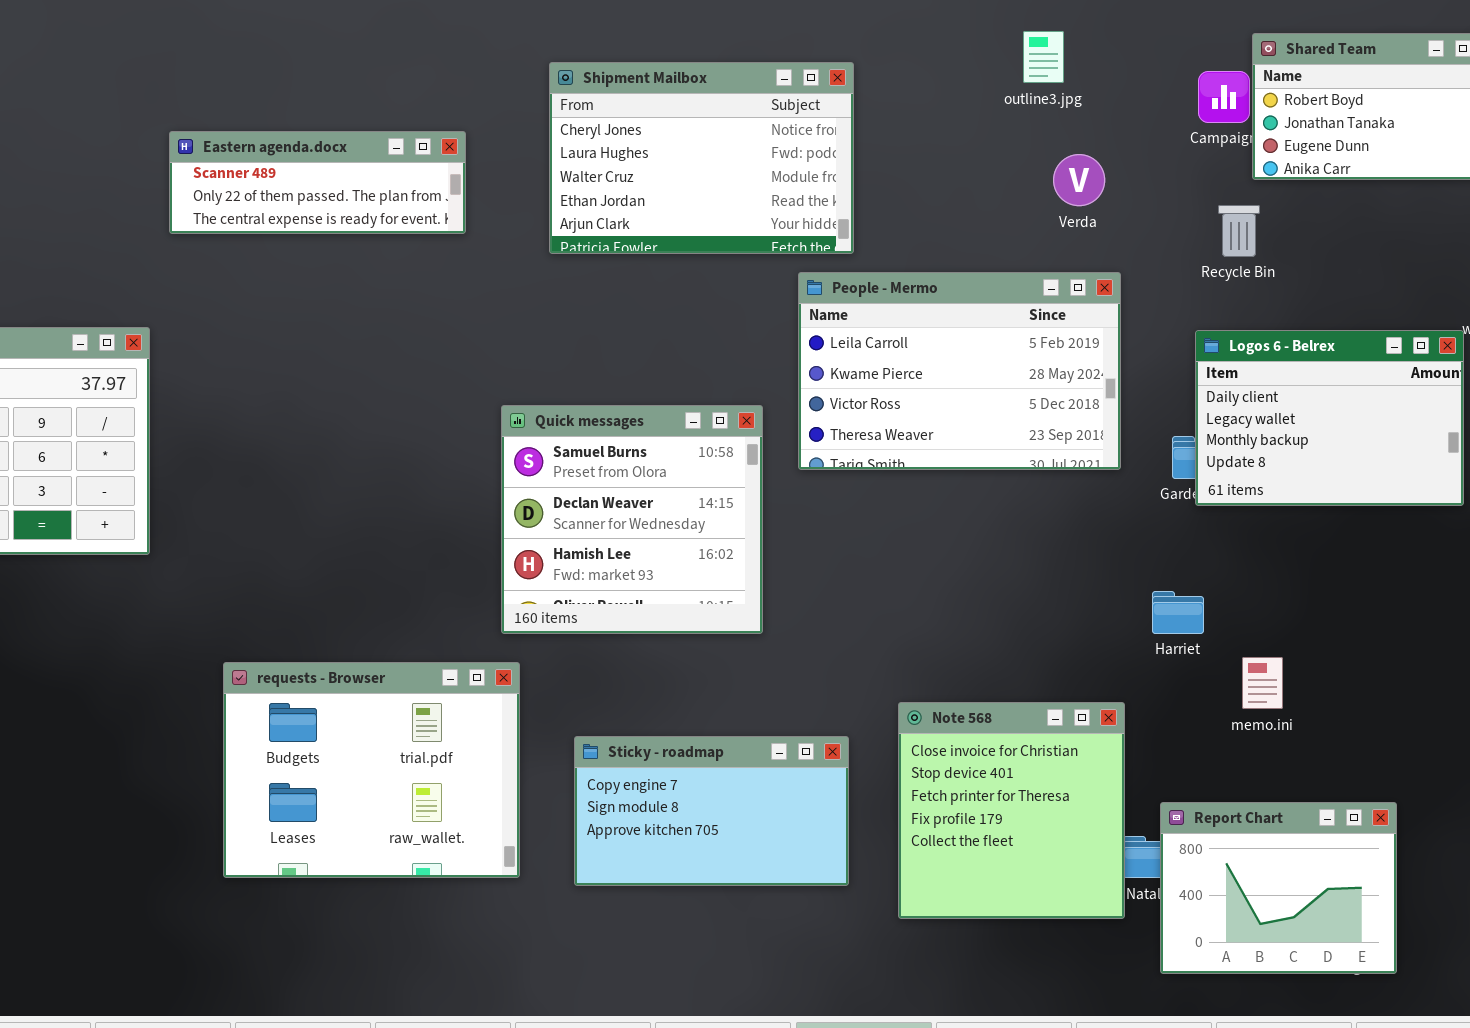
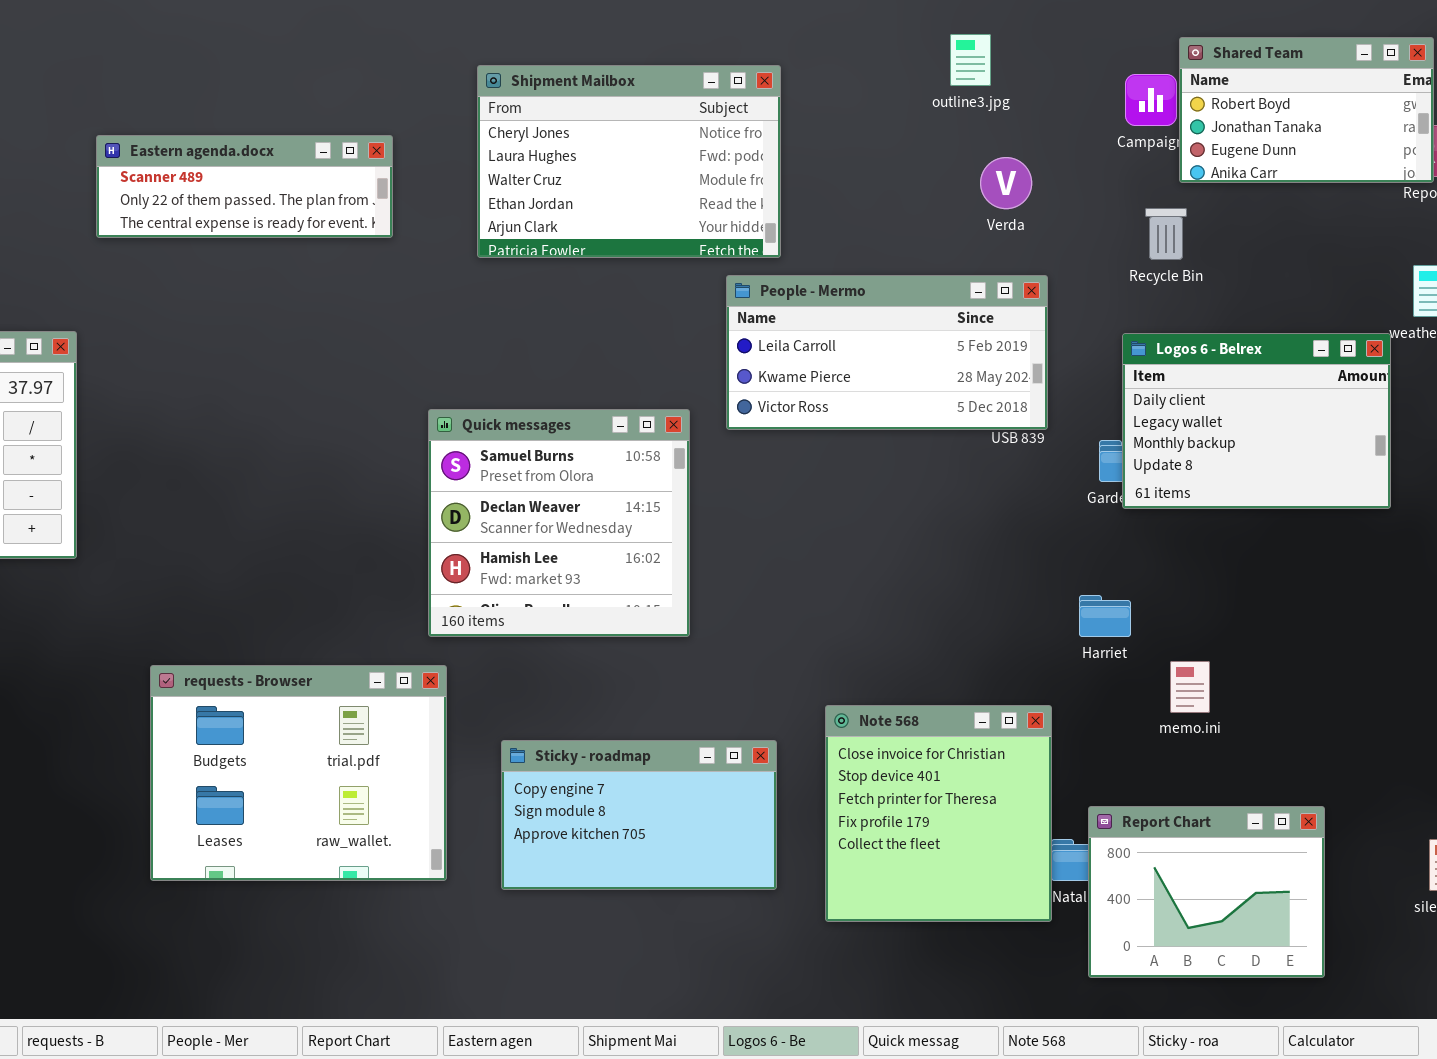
People - Mermo: [798,272,1121,470] -> [726,275,1048,430], resized

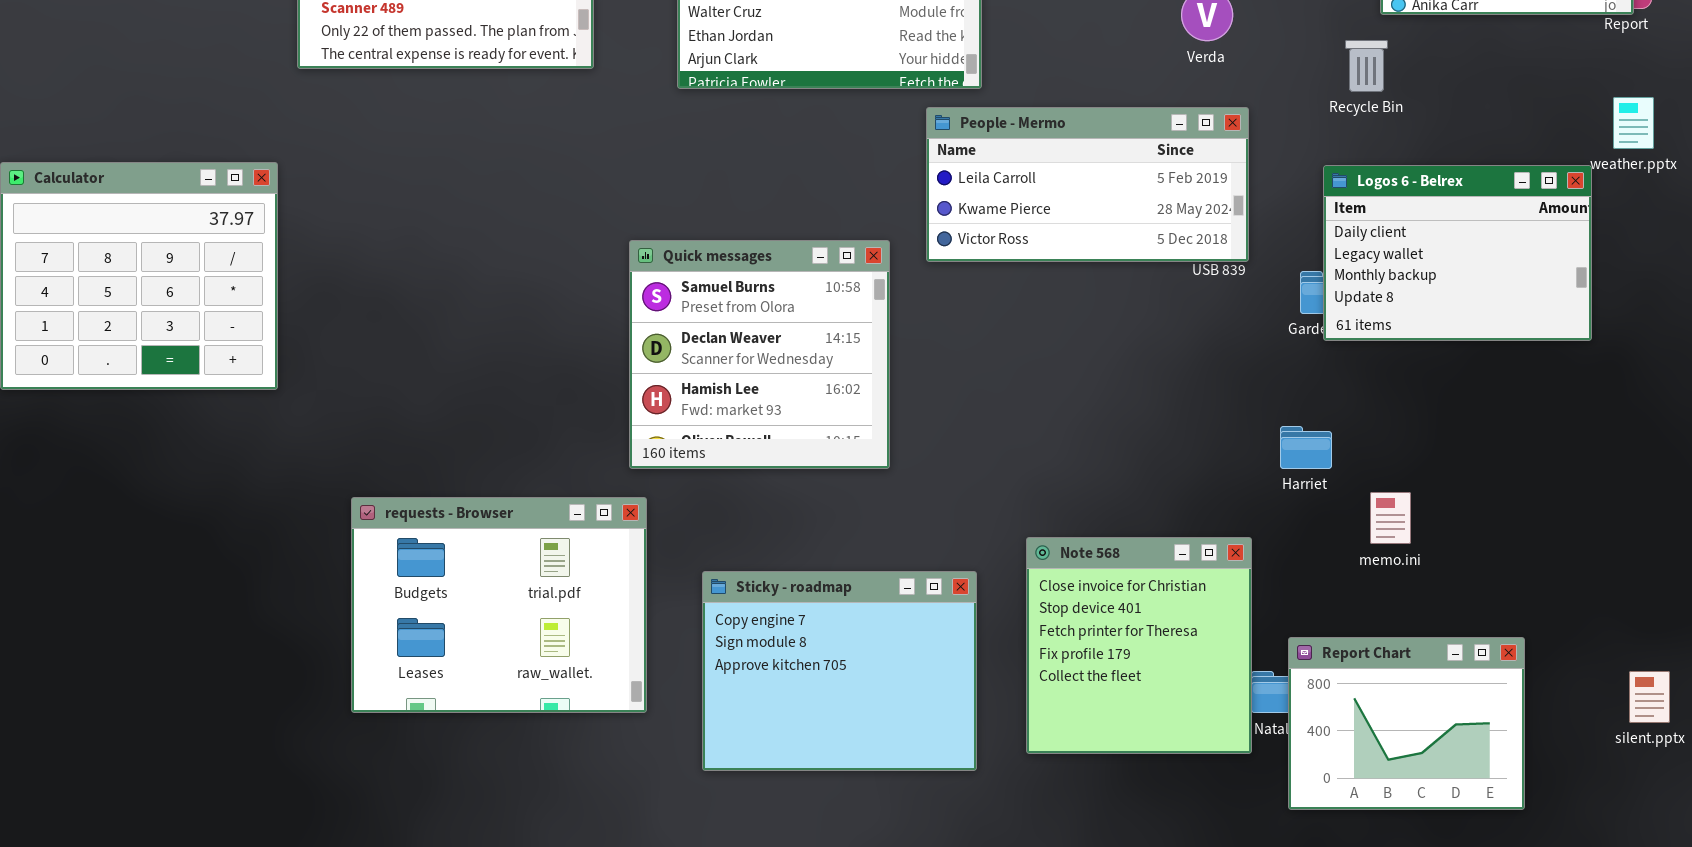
Sticky - roadmap: [501,740,777,890] -> [702,571,977,771], resized

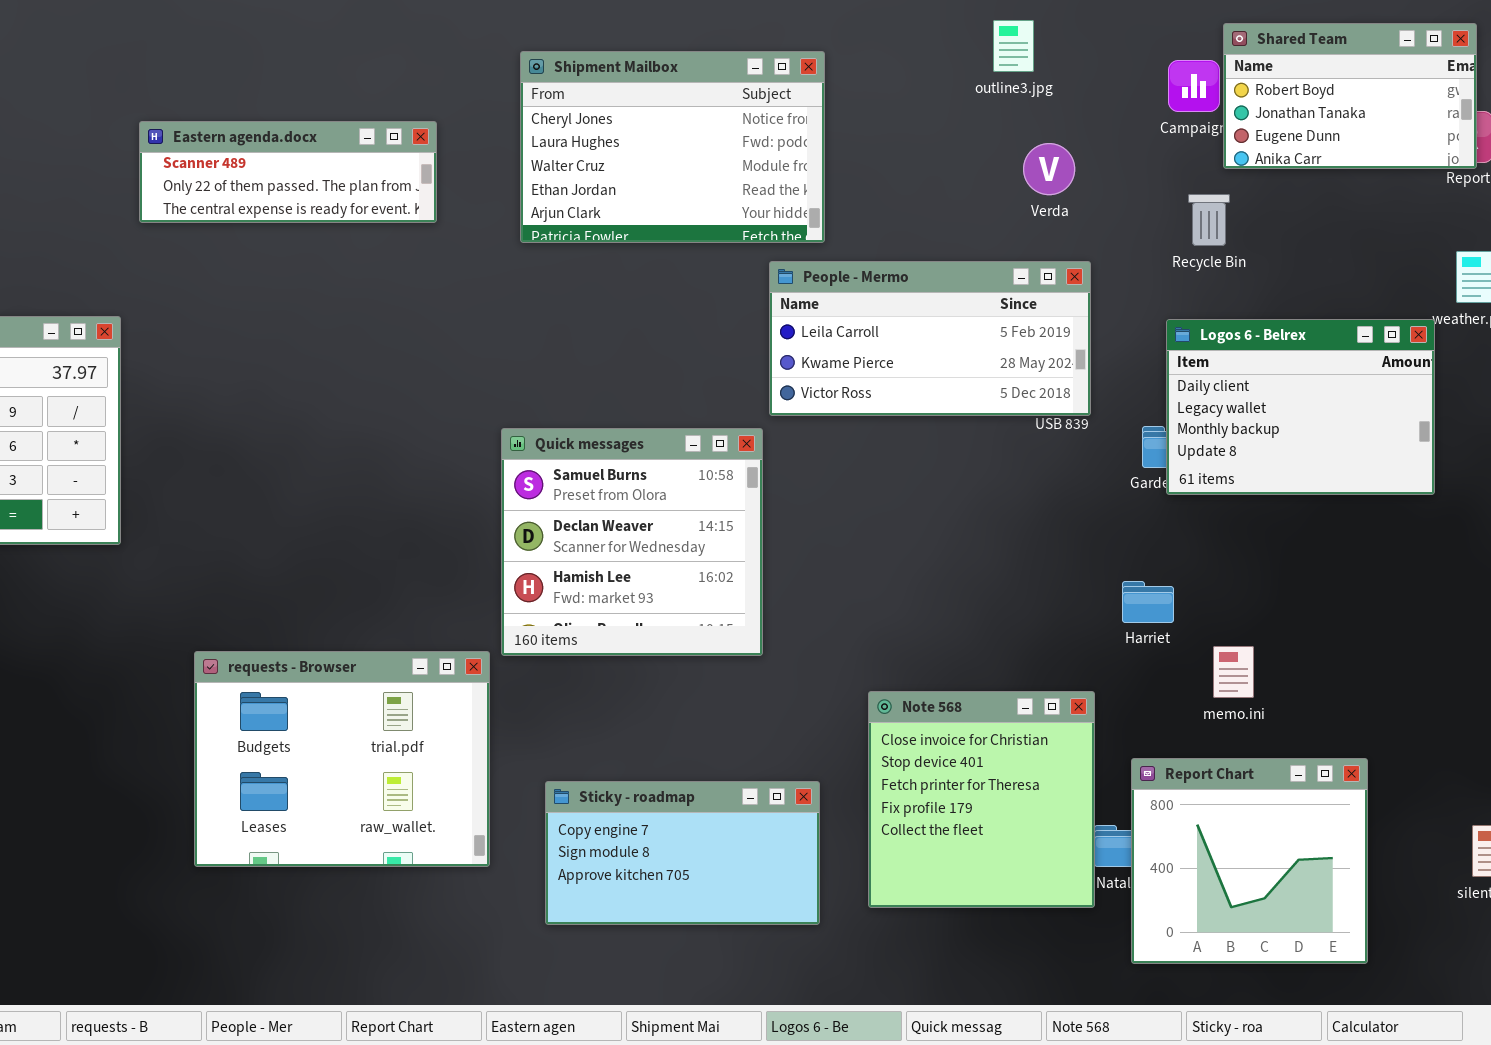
Quick messages: [629,240,890,469] -> [501,428,763,656], moved
Sticky - roadmap: [702,571,977,771] -> [545,781,820,925], resized
Report Chart: [1288,637,1525,810] -> [1131,758,1368,964], resized

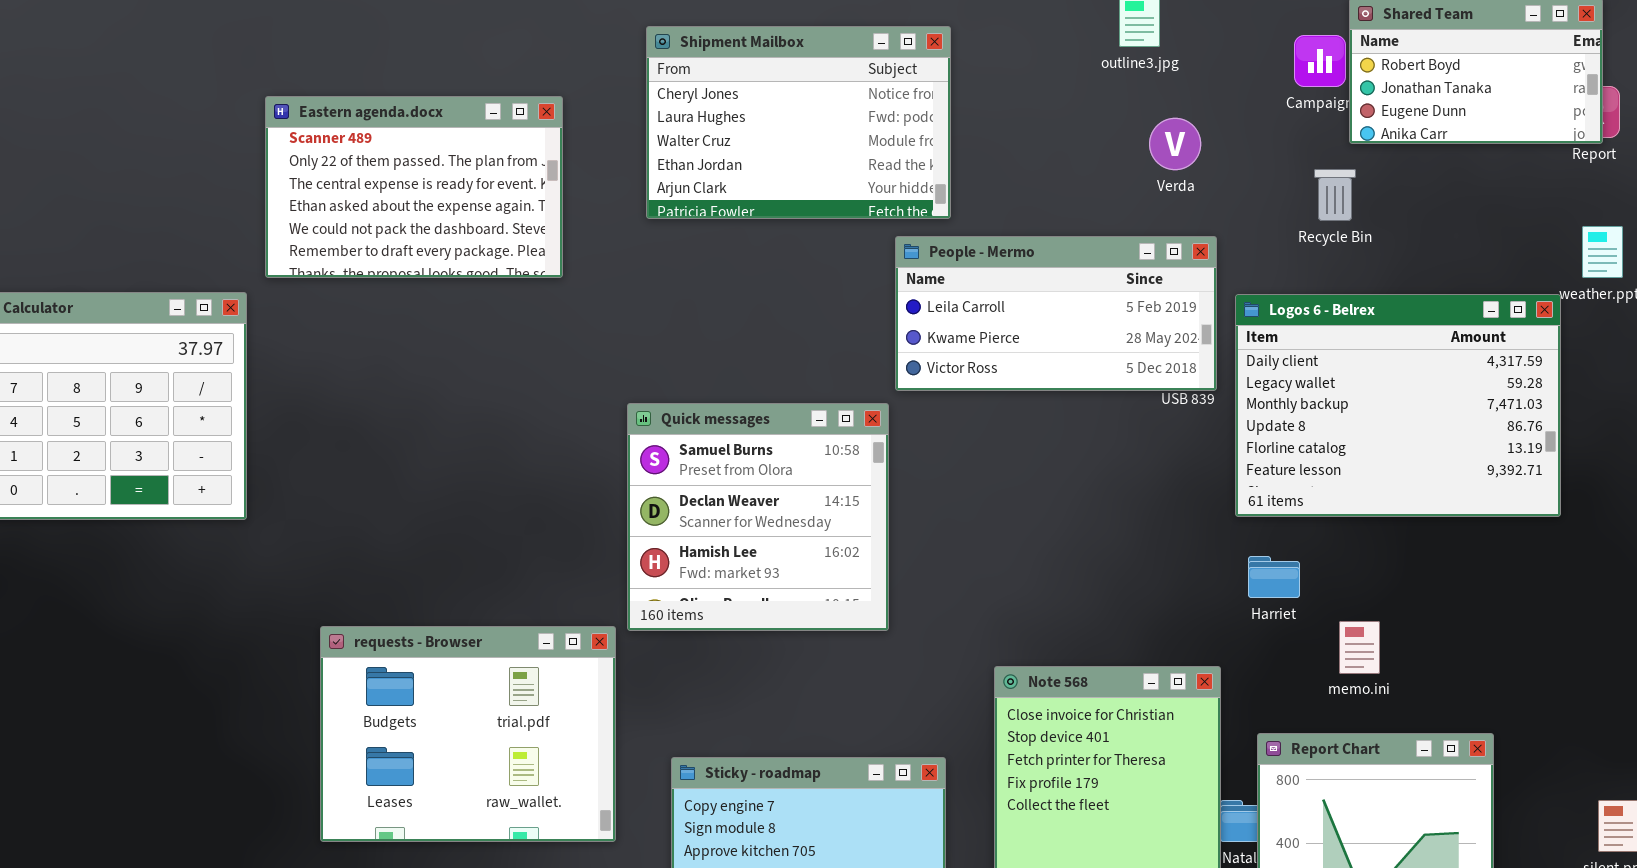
Eastern agenda.docx: [139,121,437,223] -> [265,96,563,278], resized
Logos 6 - Belrex: [1166,319,1435,495] -> [1235,294,1561,517], resized

